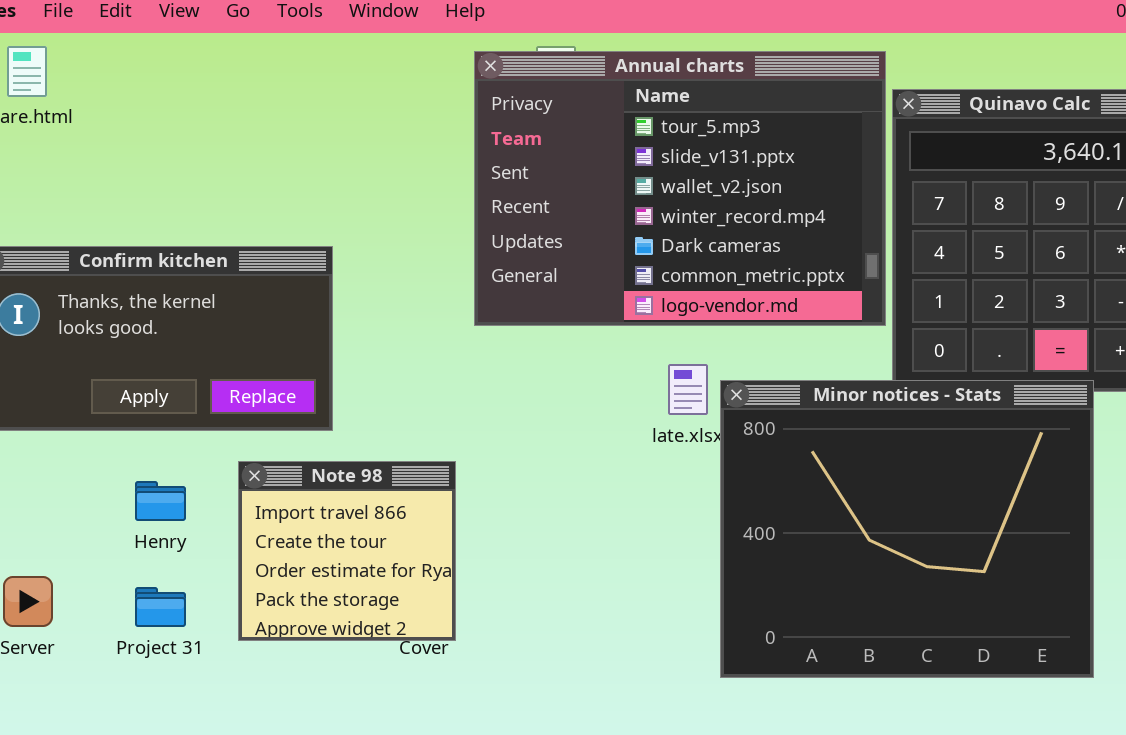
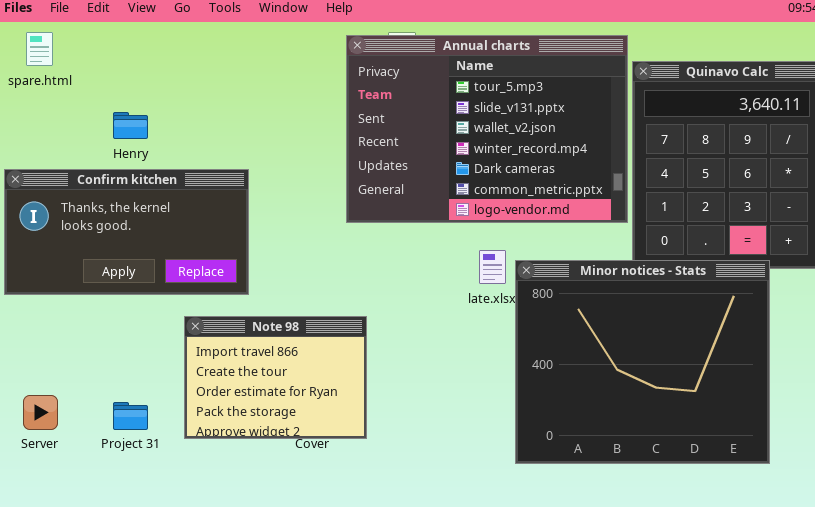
Note 98: [238,461,456,641] -> [184,316,367,439], resized
Henry: [135,481,186,521] -> [113,112,148,139], moved

